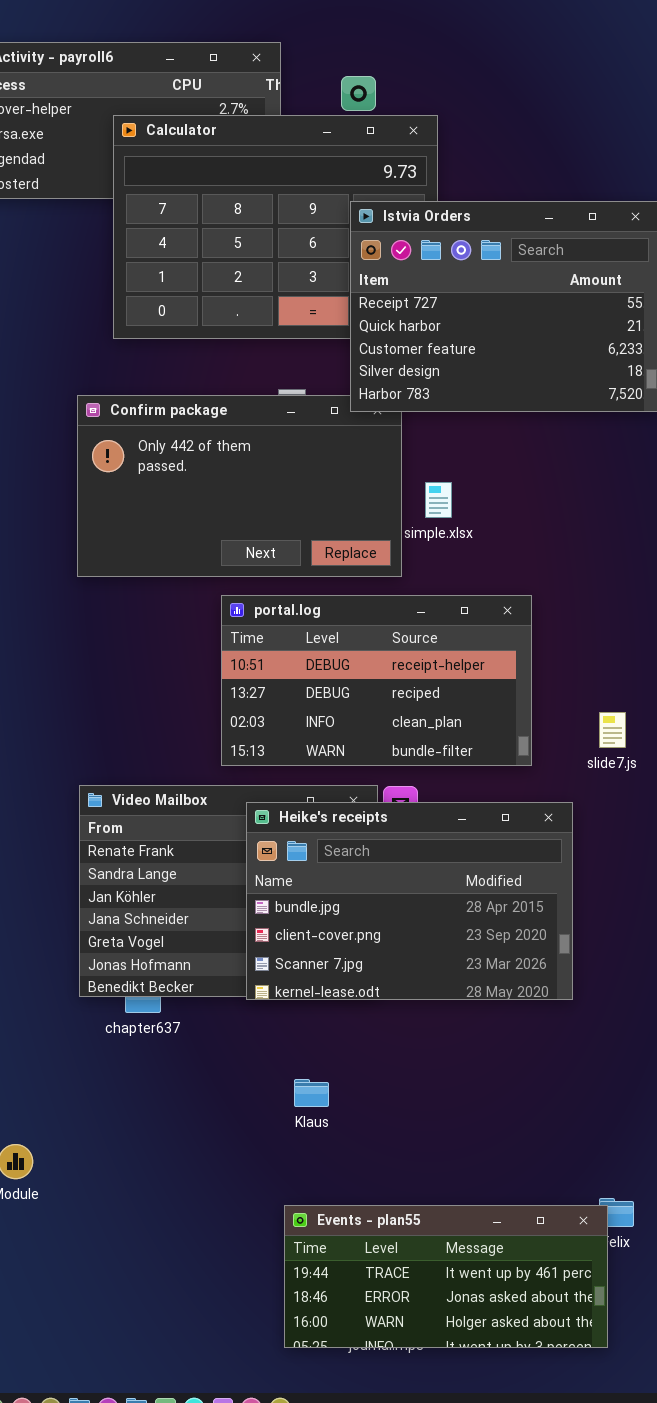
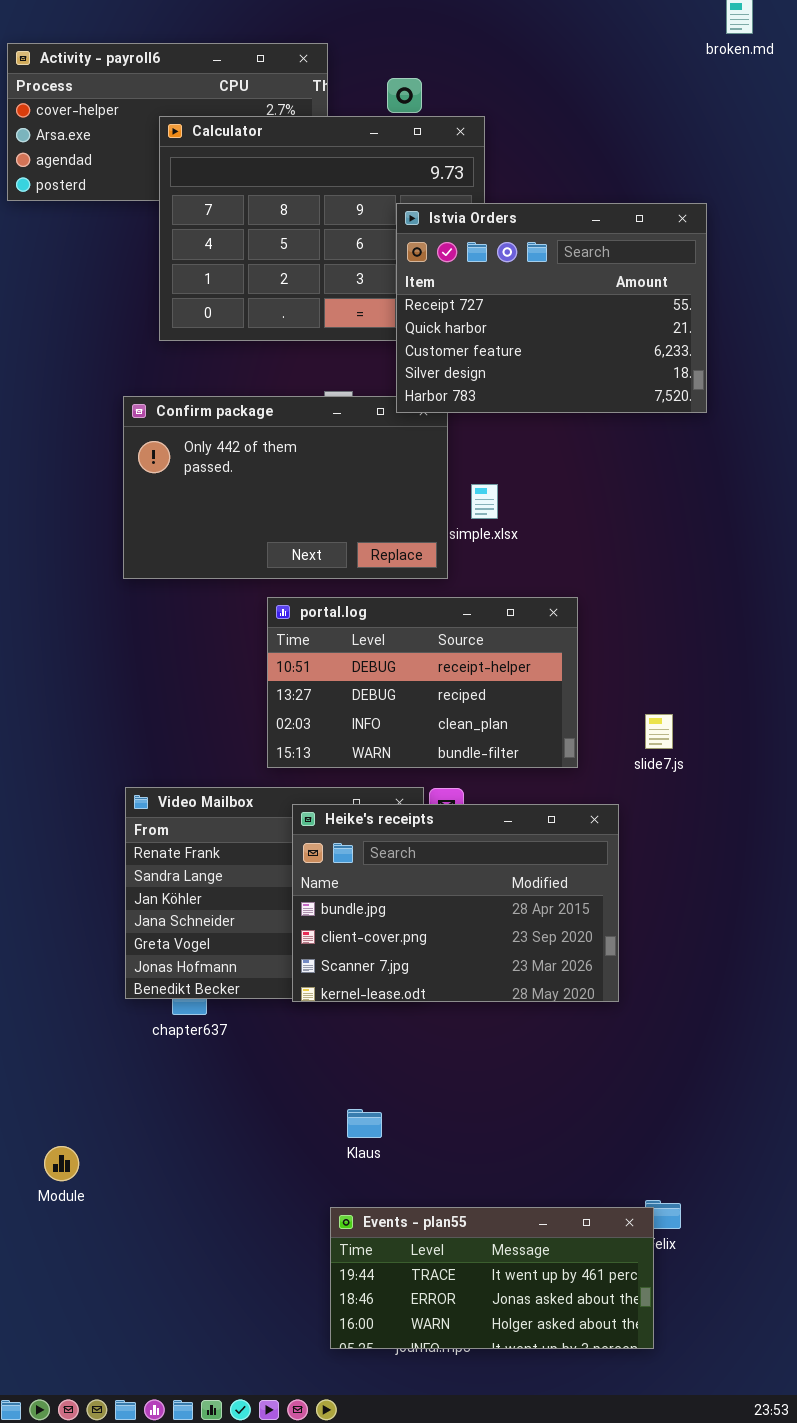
Klaus: [294,1079,329,1107] -> [347,1109,382,1138], moved

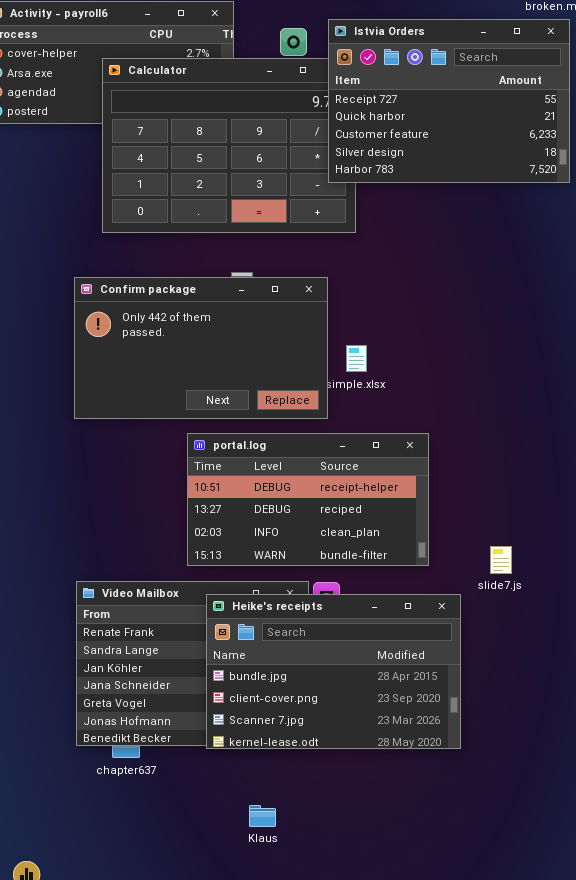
Istvia Orders: [396,203,707,413] -> [328,19,570,183], moved
slide7.js: [645,714,673,749] -> [490,546,512,574], moved
Klaus: [347,1109,382,1138] -> [249,805,276,827], moved

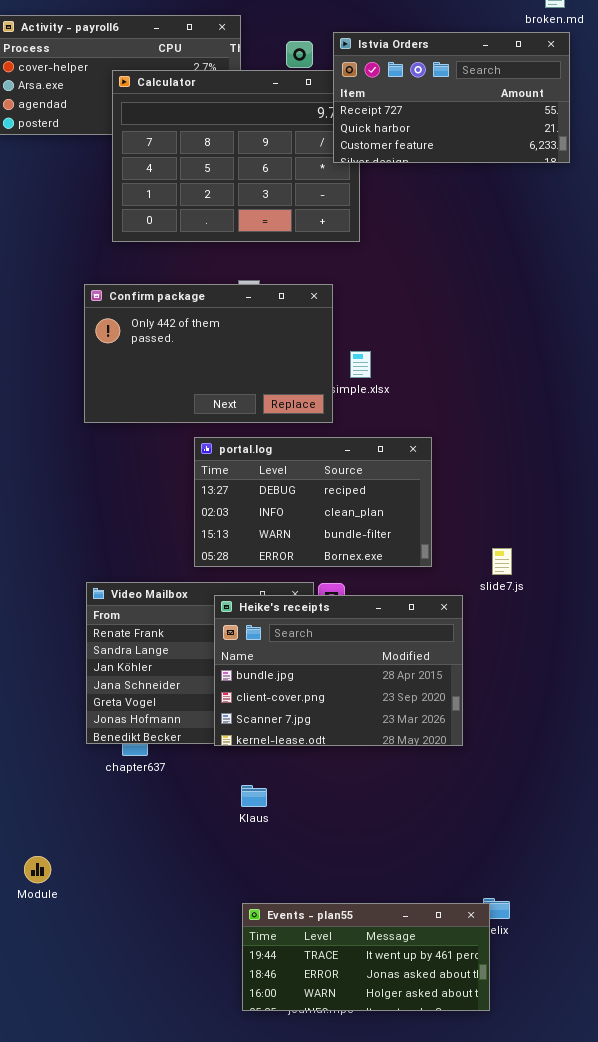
Istvia Orders: [328,19,570,183] -> [333,32,570,163], resized
portal.log: [187,433,429,566] -> [194,437,432,567], scrolled down 1 row
Klaus: [249,805,276,827] -> [241,785,267,807], moved

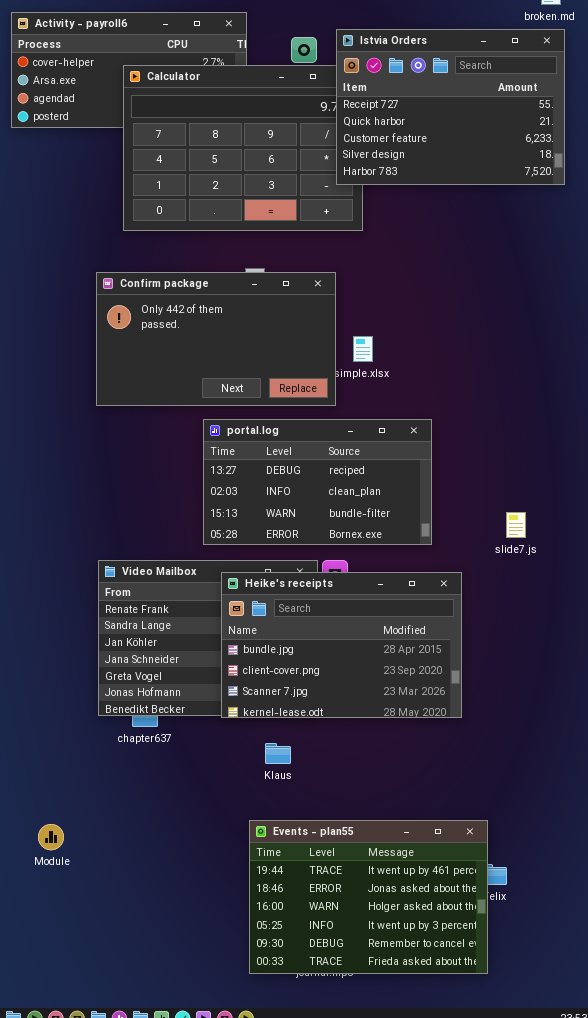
Istvia Orders: [333,32,570,163] -> [336,29,565,185], resized
slide7.js: [492,548,512,575] -> [506,512,526,538], moved
Klaus: [241,785,267,807] -> [265,743,291,764], moved
Events - plan55: [242,903,490,1011] -> [249,820,488,974], resized

